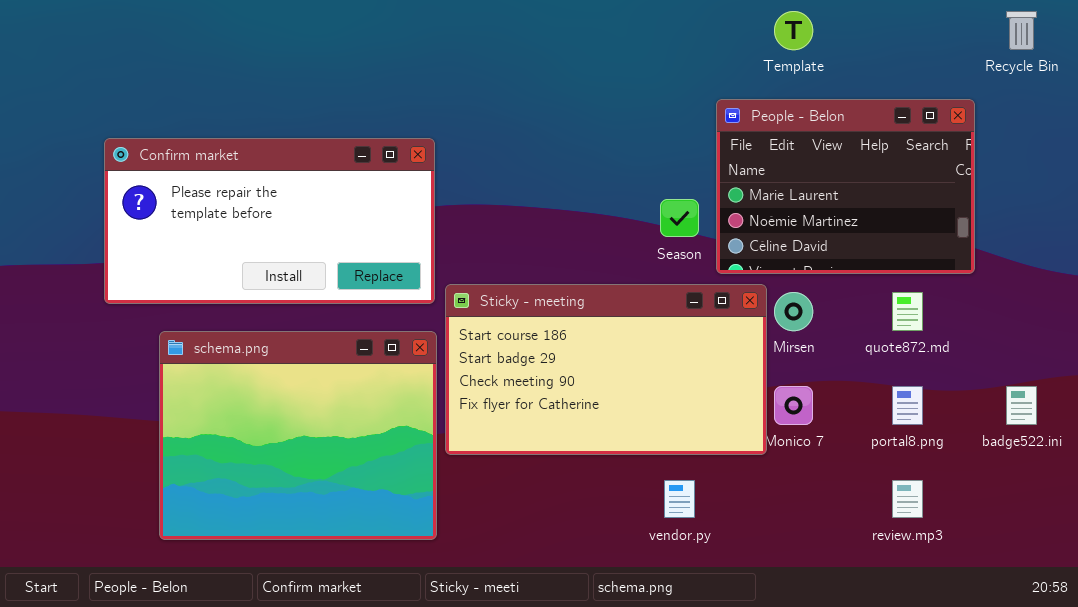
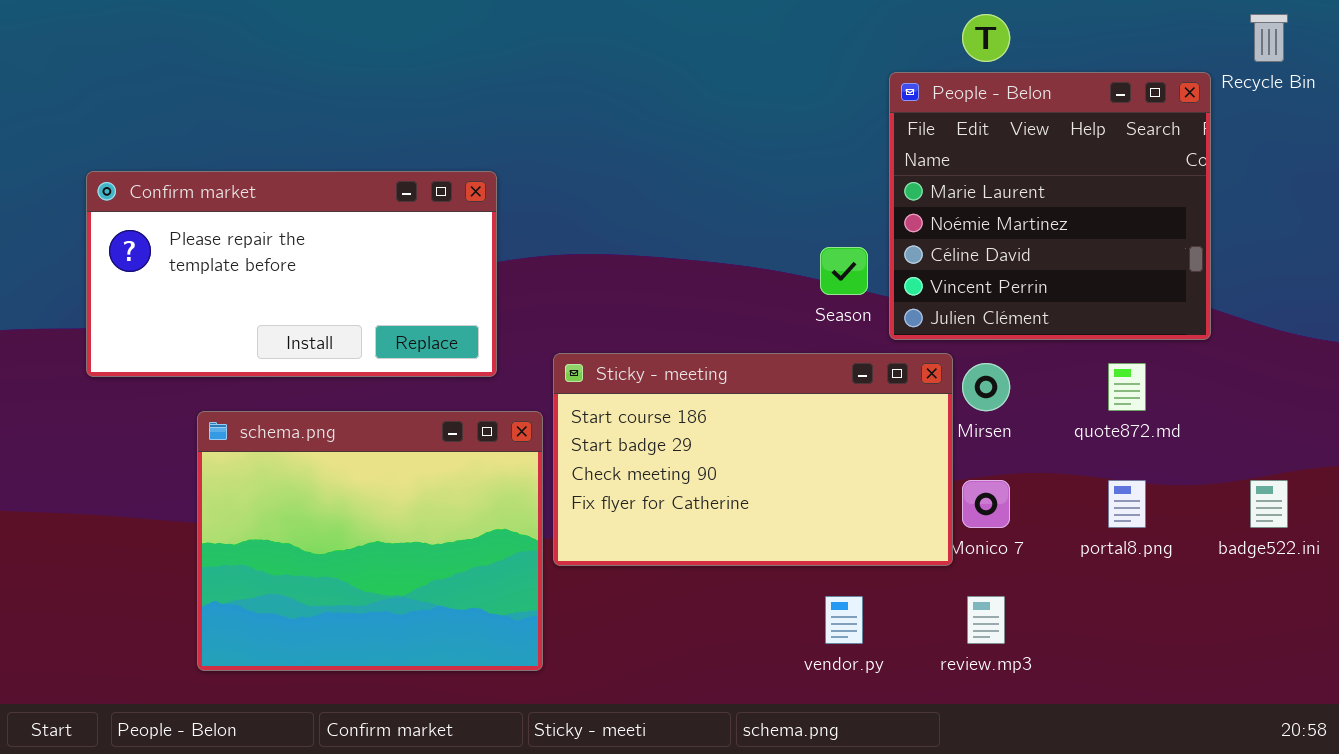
People - Belon: [716,99,975,274] -> [889,72,1211,340], resized
Confirm market: [104,138,435,304] -> [86,171,497,377], moved
review.mp3: [892,480,923,518] -> [967,596,1005,644], moved

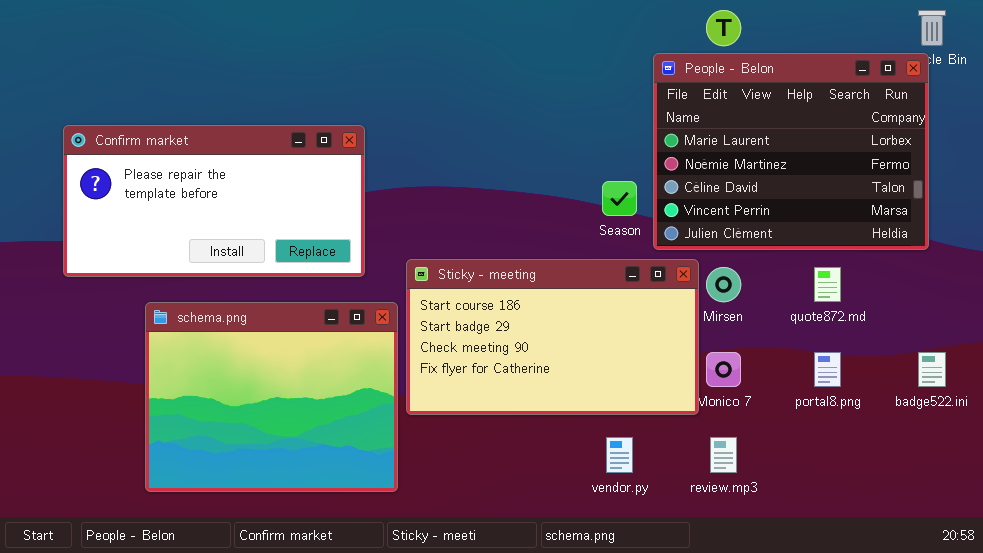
People - Belon: [889,72,1211,340] -> [653,53,929,250], resized

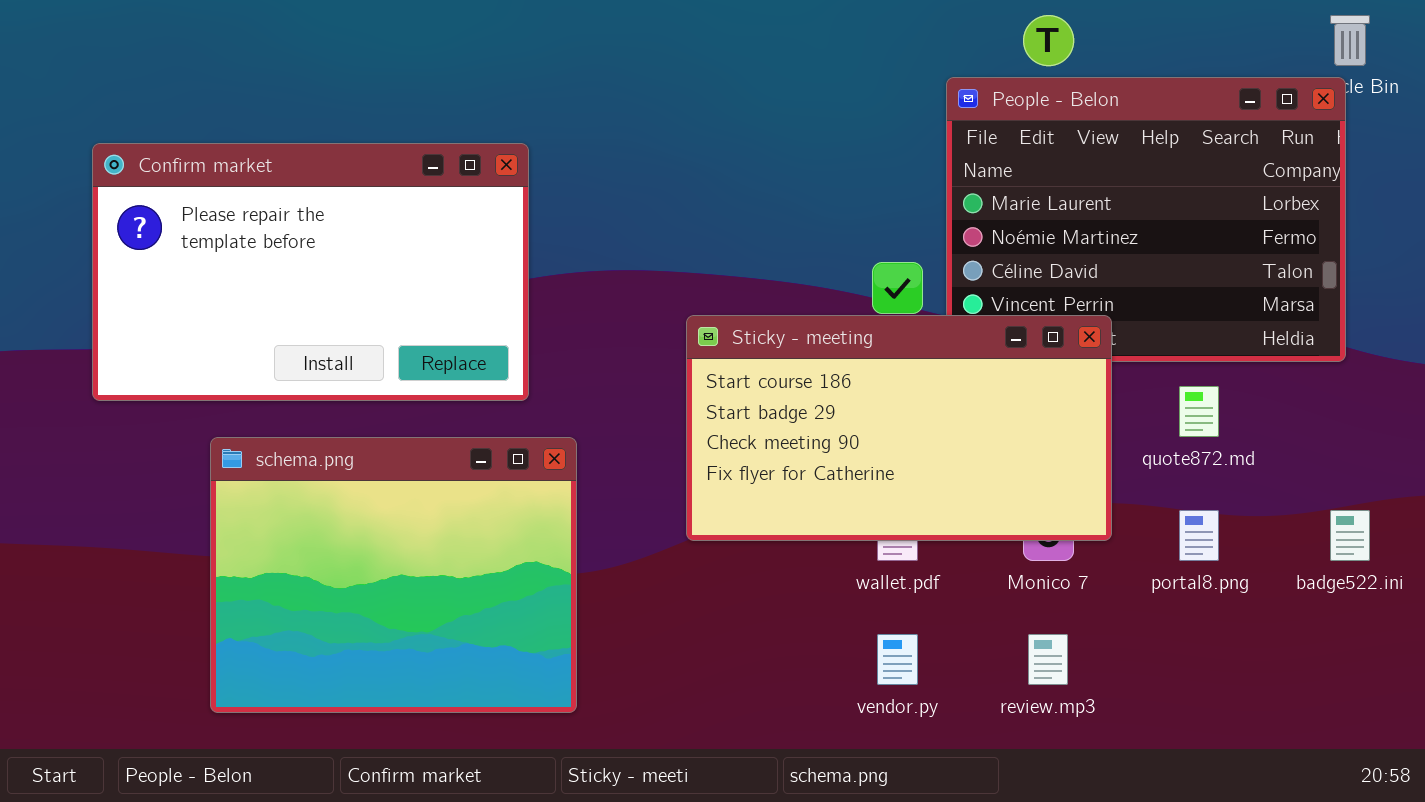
Confirm market: [63,125,365,277] -> [92,143,529,401], resized
Sticky - meeting: [406,259,699,415] -> [686,315,1112,541], moved

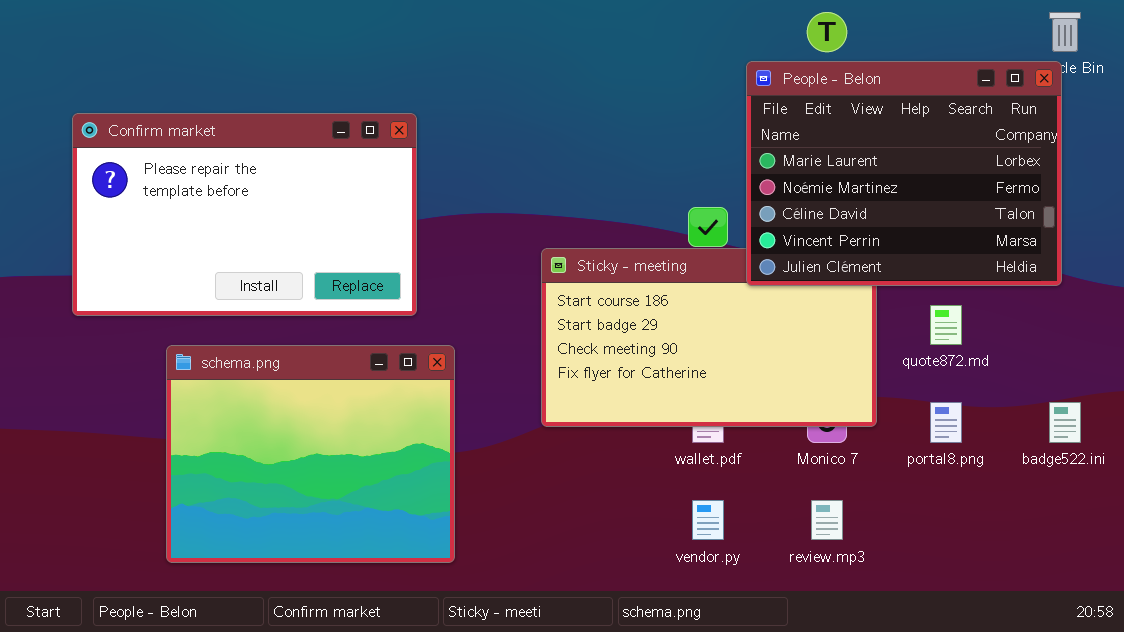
People - Belon: [946,77,1346,362] -> [746,61,1062,286], raised

